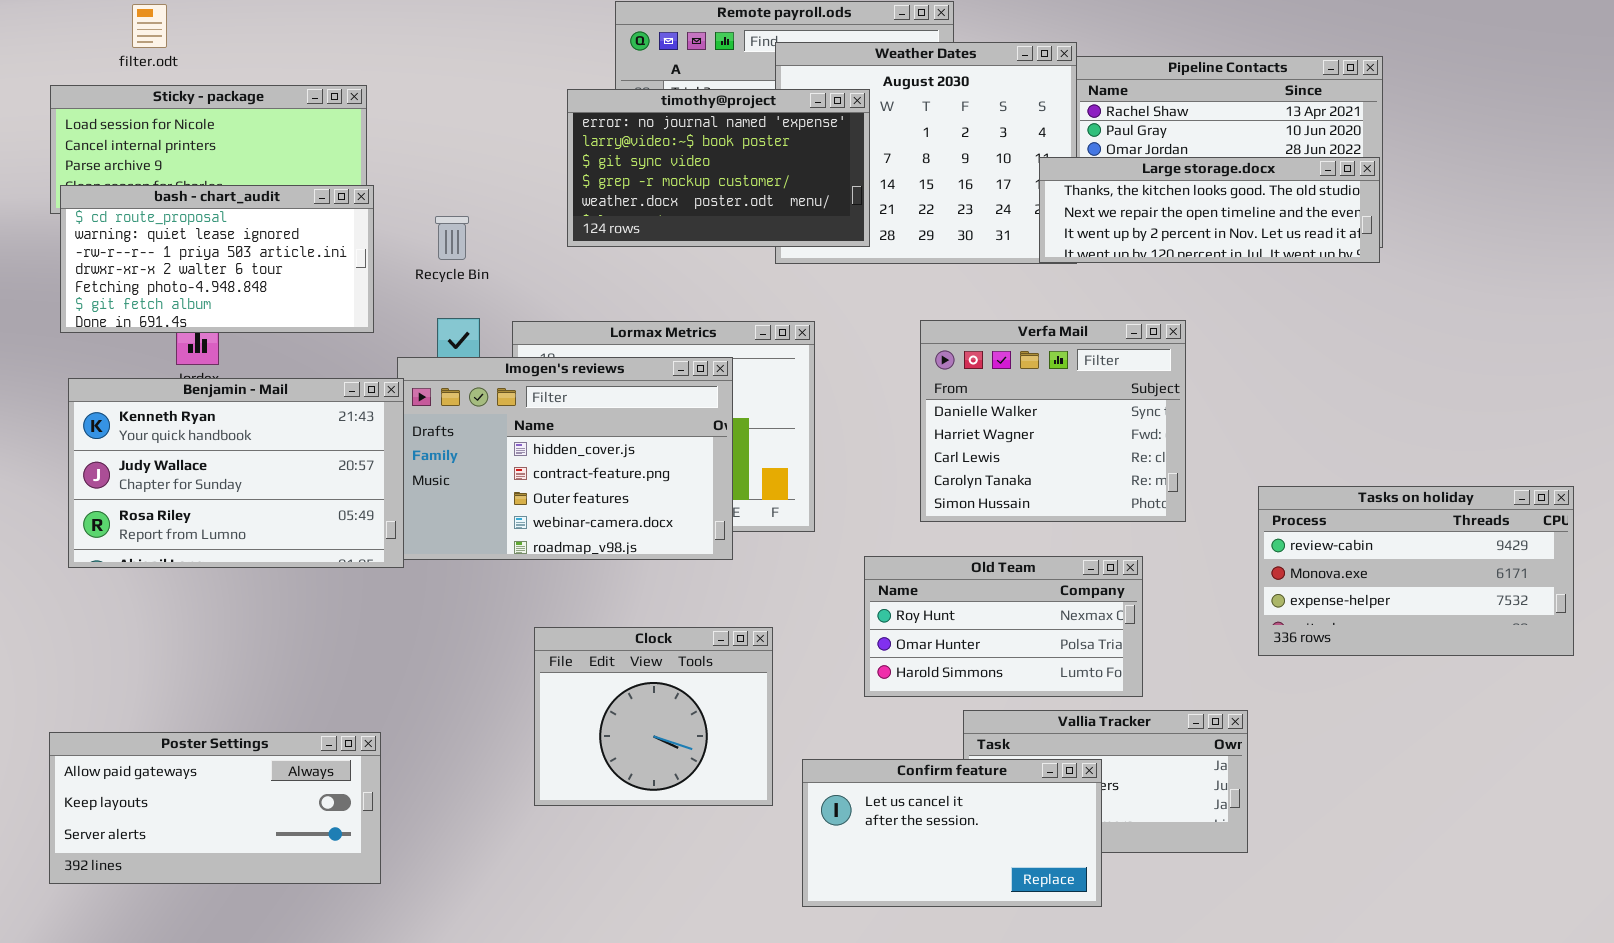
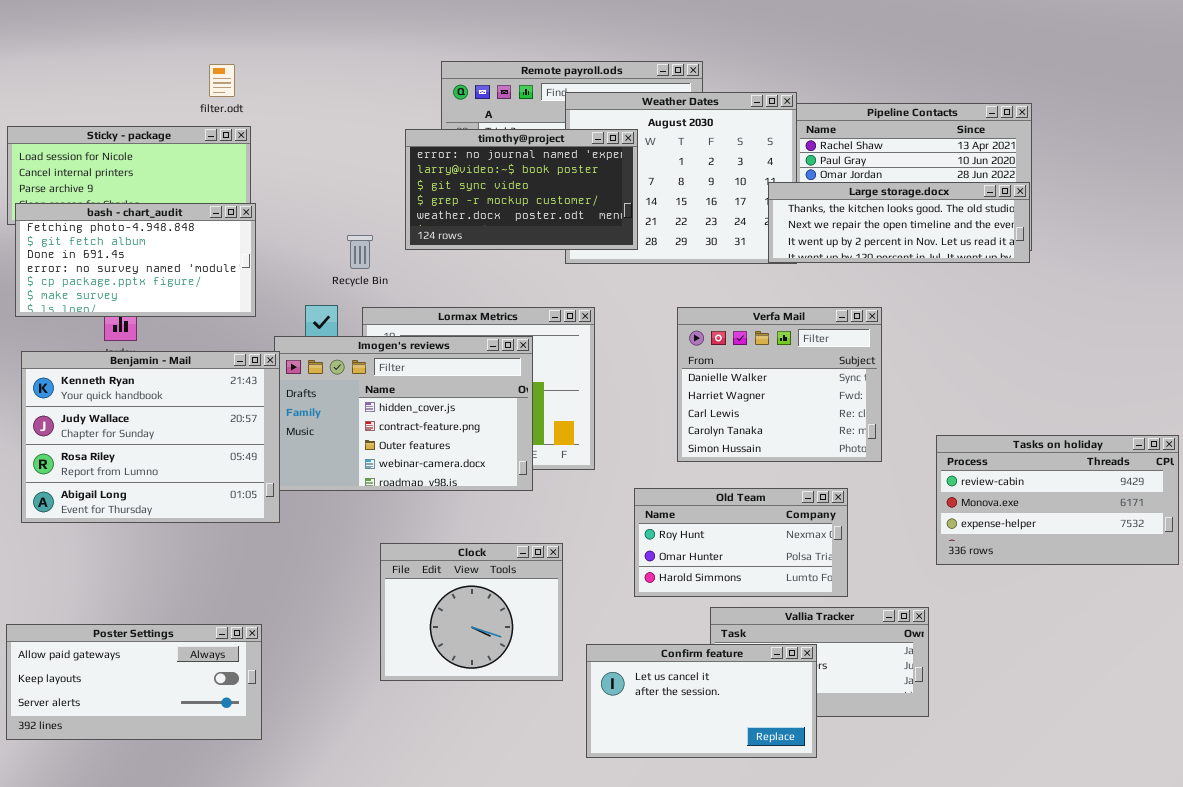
filter.odt: [132,4,167,48] -> [209,64,235,97], moved
bash - chart_audit: [60,185,374,333] -> [15,203,256,317], scrolled down 4 rows
Recycle Bin: [435,216,469,260] -> [347,235,373,269], moved
Benjamin - Mail: [68,378,404,568] -> [21,351,280,523], resized

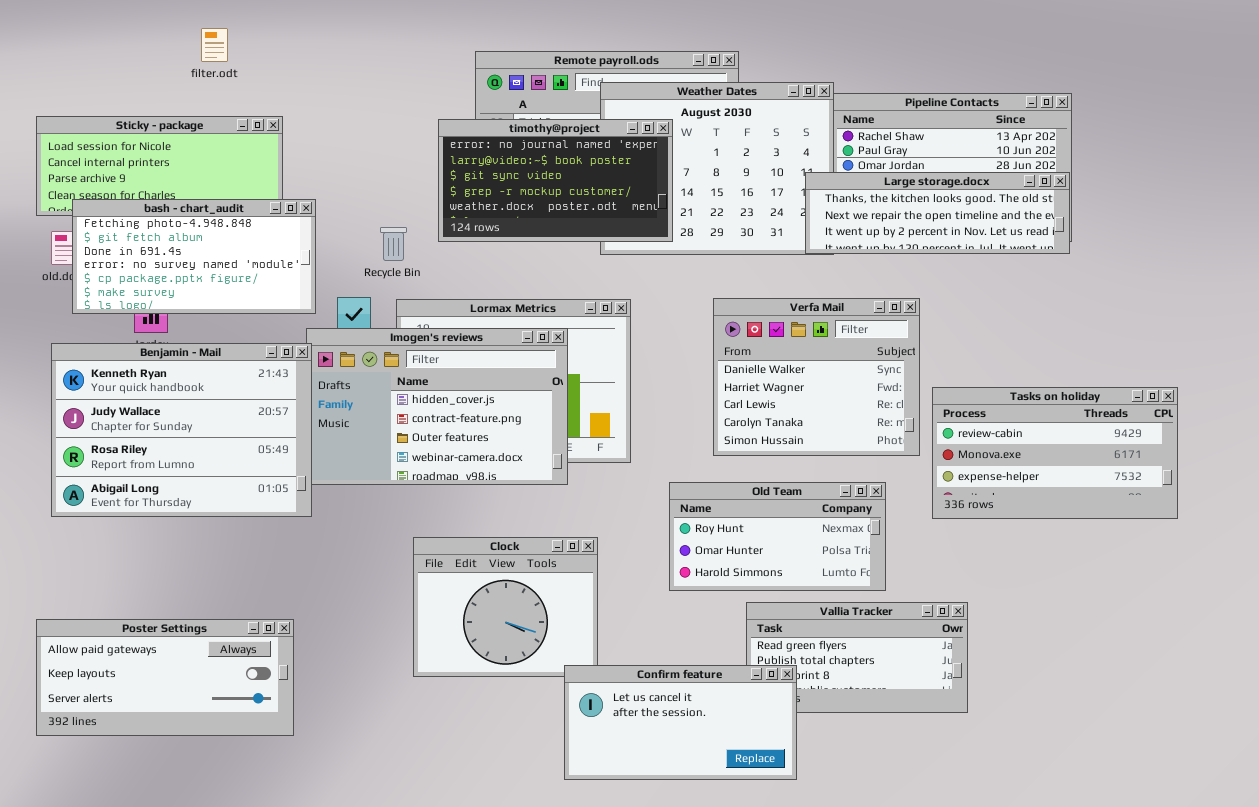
filter.odt: [209,64,235,97] -> [201,28,228,62], moved
bash - chart_audit: [15,203,256,317] -> [72,199,316,314], moved
Tasks on holiday: [936,435,1179,565] -> [932,387,1178,519], moved
Confirm feature: [586,644,817,758] -> [564,665,797,780], moved

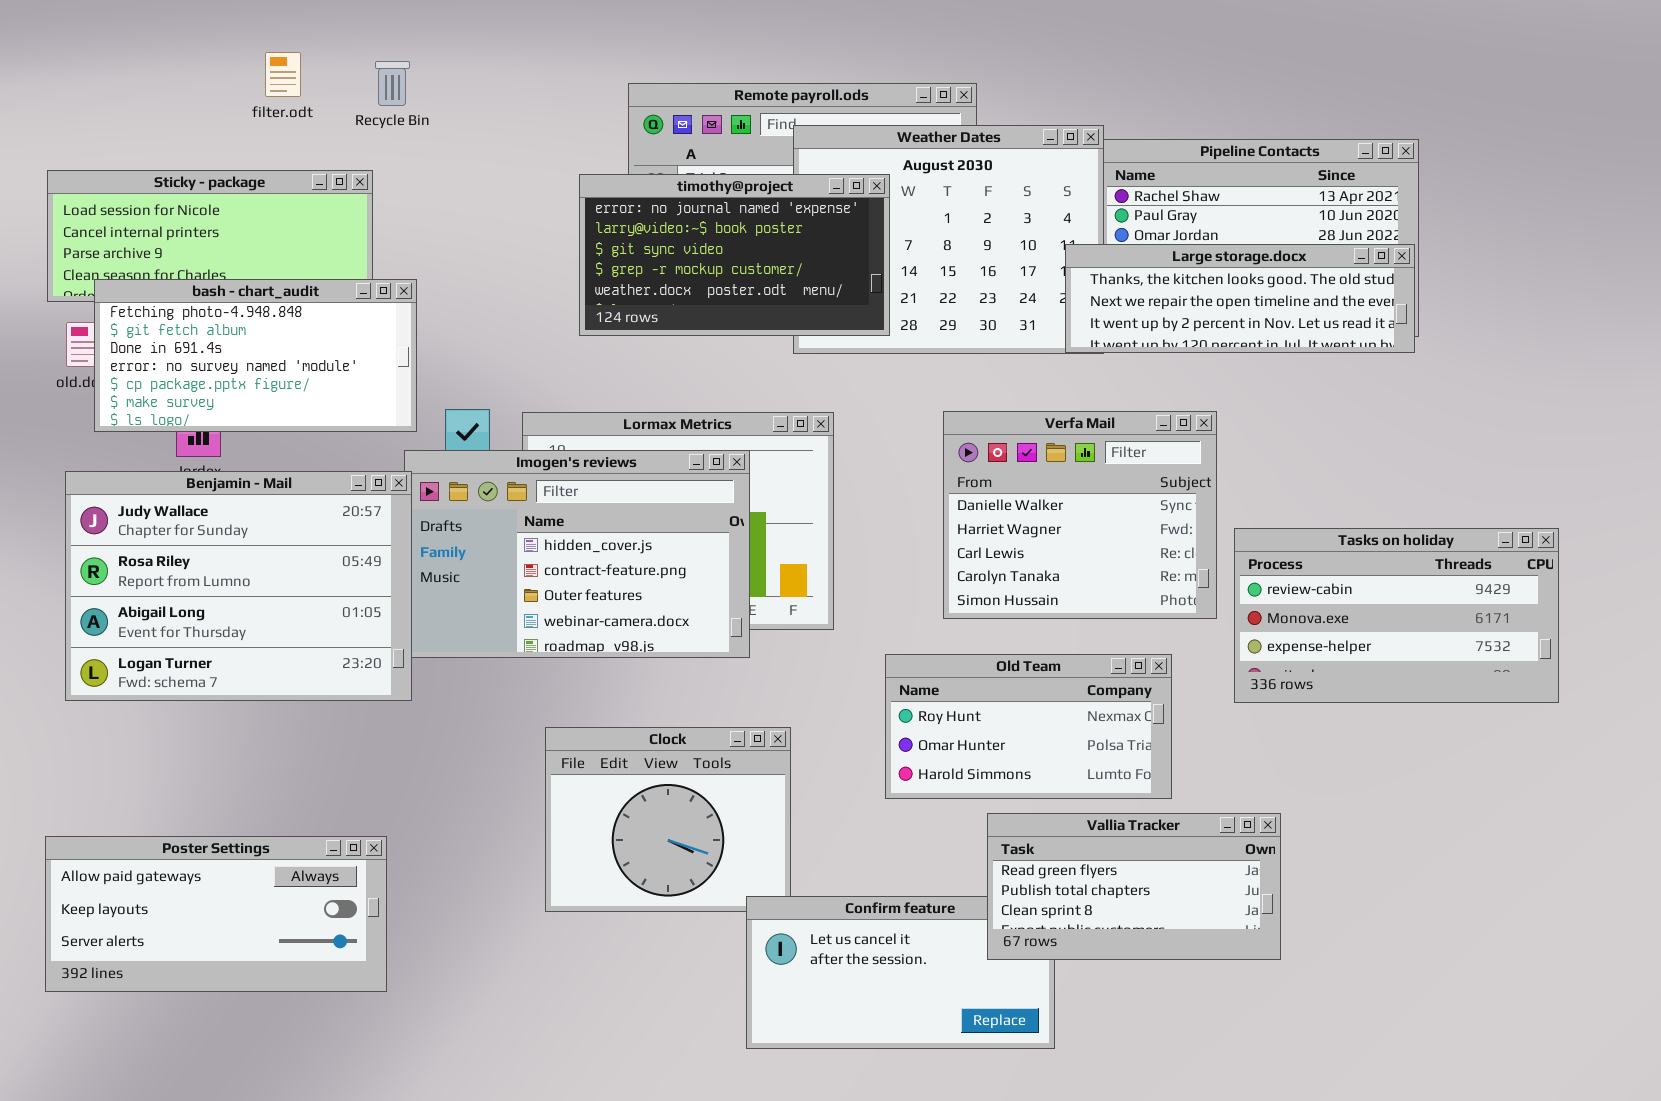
Recycle Bin: [380,227,407,261] -> [375,61,410,106], moved
Benjamin - Mail: [51,343,312,517] -> [65,471,412,701], scrolled down 1 row
Vallia Tracker: [746,602,968,713] -> [987,813,1281,960], raised

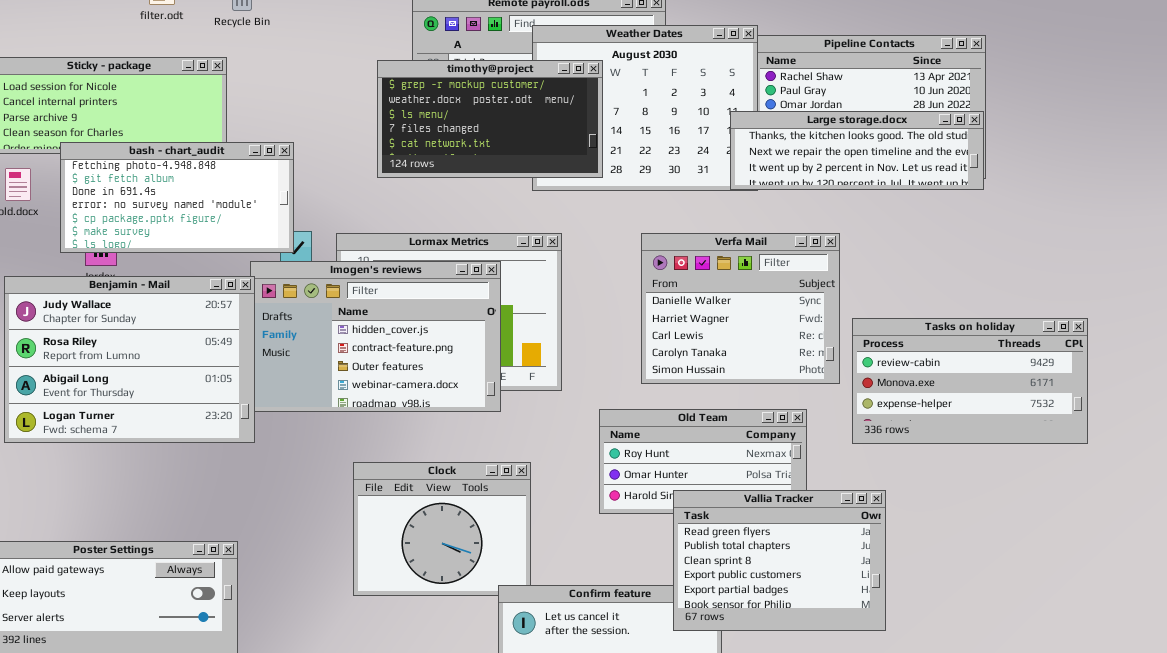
timothy@project: [579,174,890,336] -> [377,60,603,178], scrolled down 3 rows
bash - chart_audit: [94,279,417,432] -> [60,142,294,253], moved
Vallia Tracker: [987,813,1281,960] -> [673,490,886,631], resized

